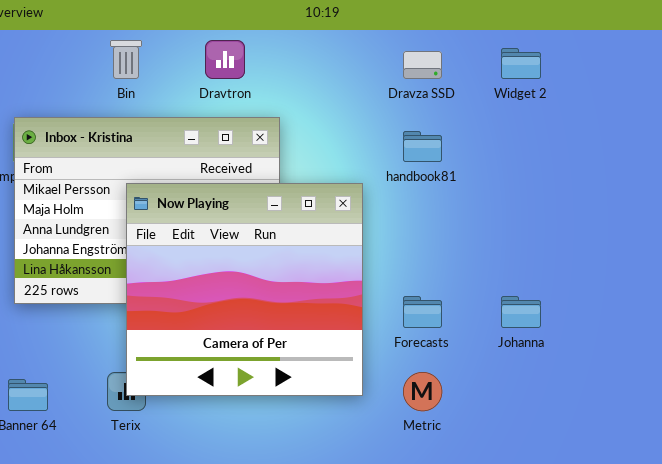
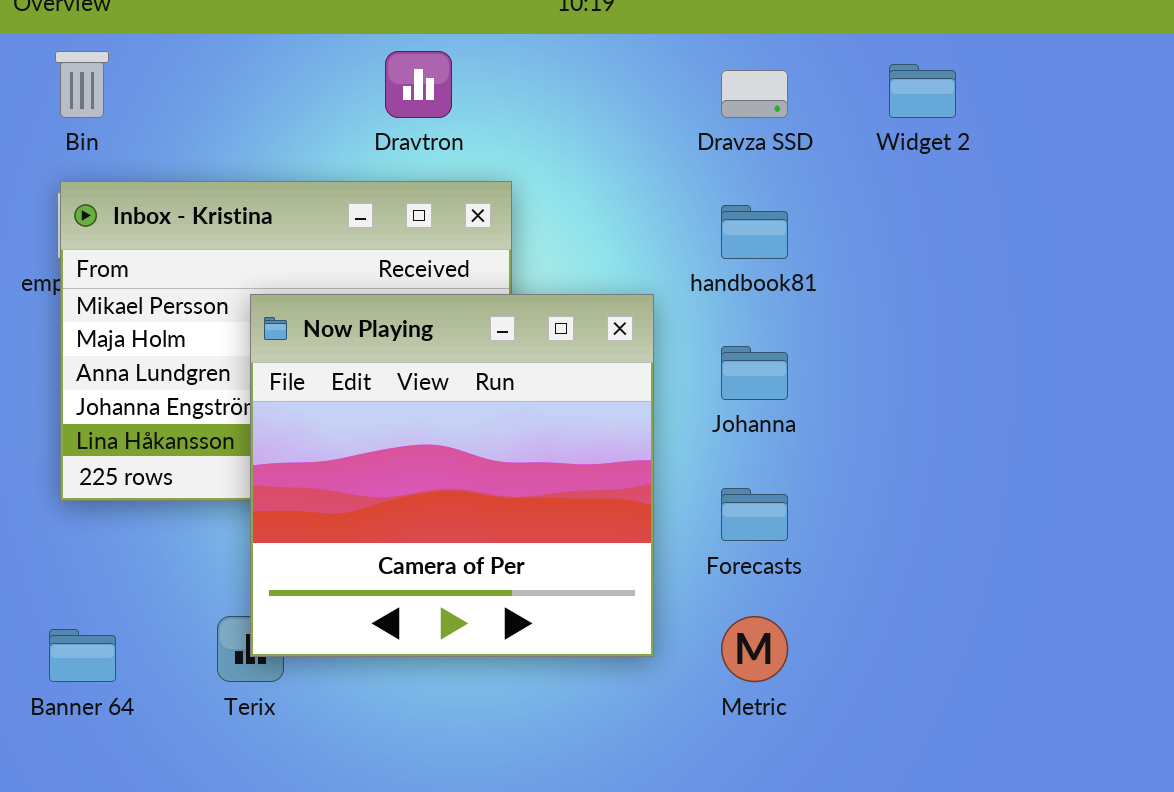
Bin: [110,40,142,79] -> [55,51,109,118], moved
Johanna: [501,296,541,328] -> [721,346,788,400], moved

